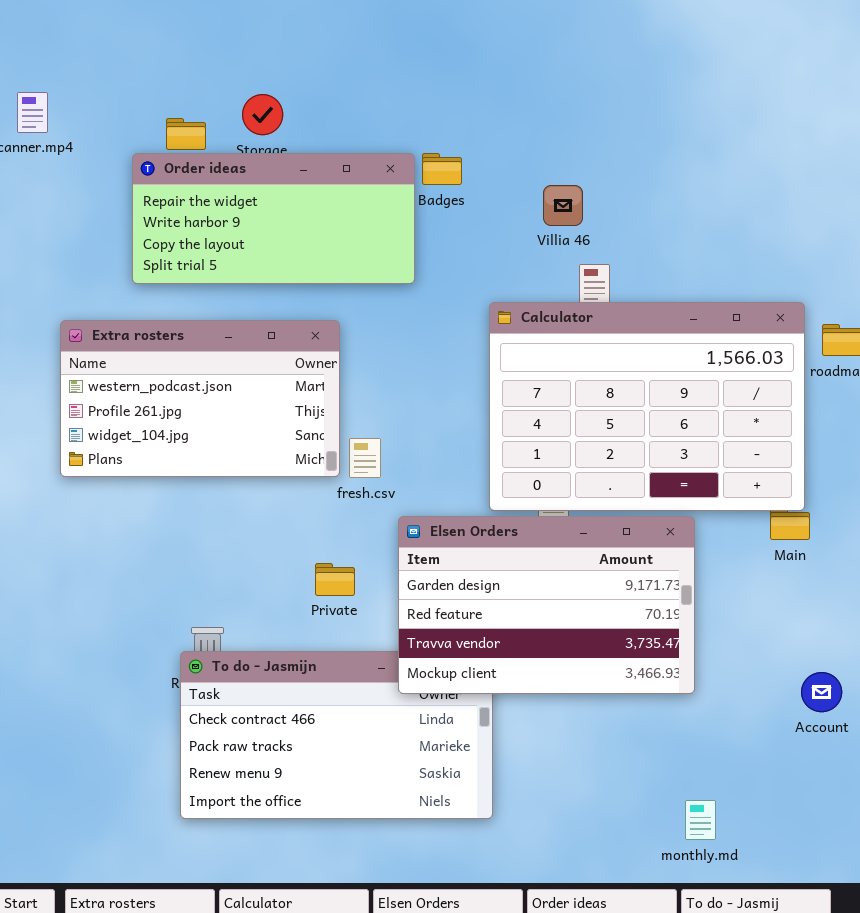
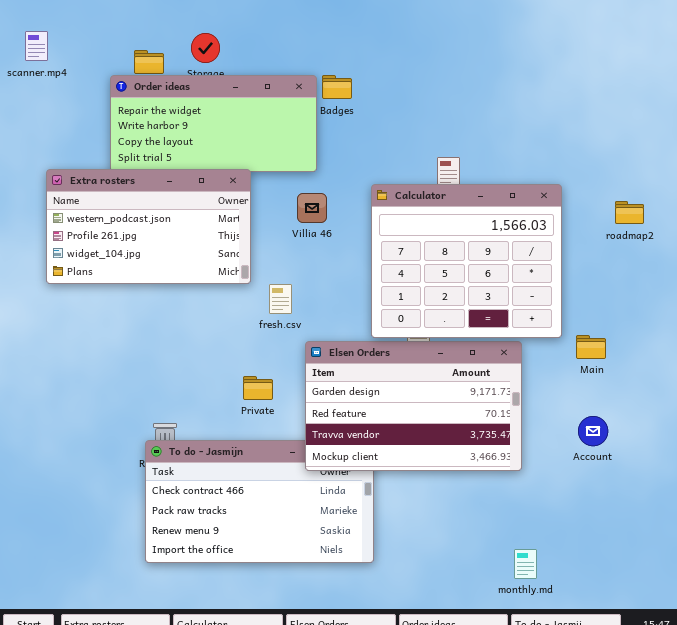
Villia 46: [543,185,583,226] -> [297,193,327,223], moved
Calculator: [489,302,805,511] -> [371,184,562,338], resized
Extra rosters: [60,320,340,477] -> [46,169,251,284], moved
Account: [801,672,842,712] -> [578,416,608,446], moved

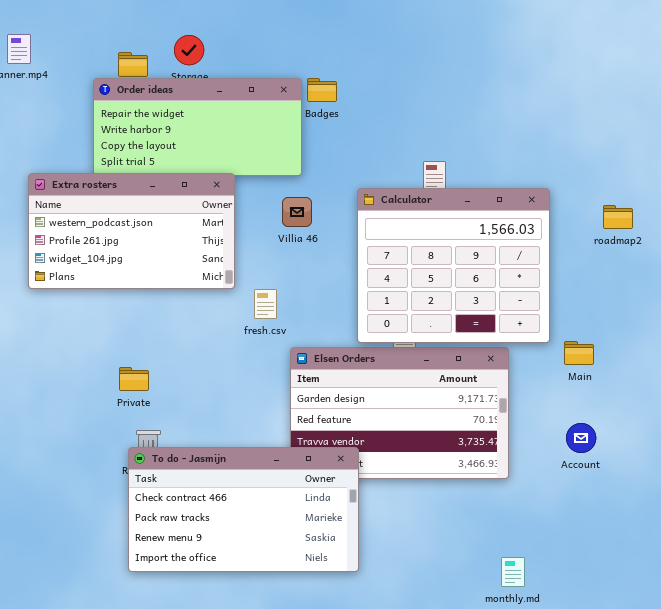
Private: [243,376,273,400] -> [119,367,149,391], moved
To do - Jasmijn: [145,440,374,563] -> [128,447,359,572], raised

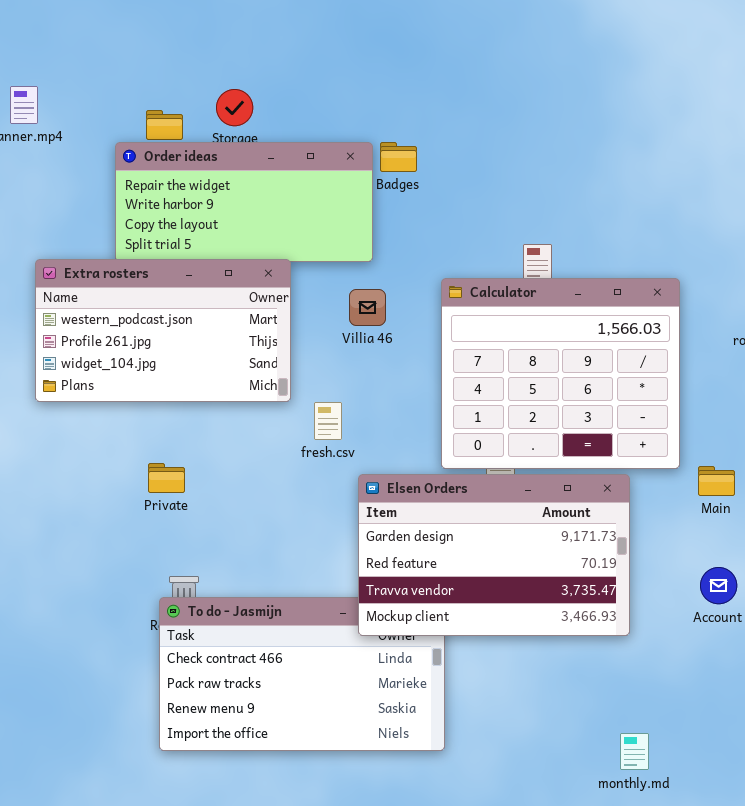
Elsen Orders: [290,347,509,479] -> [358,474,630,636], raised
Private: [119,367,149,391] -> [148,463,185,493], moved

